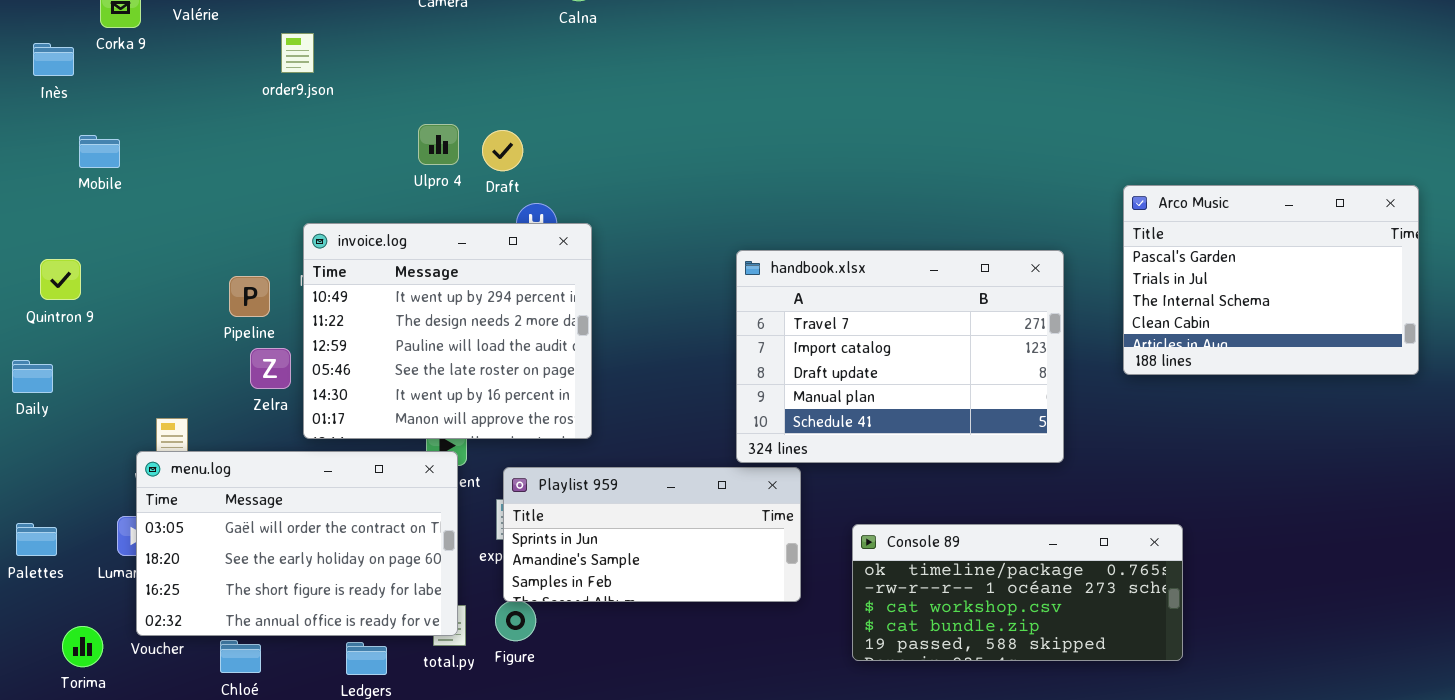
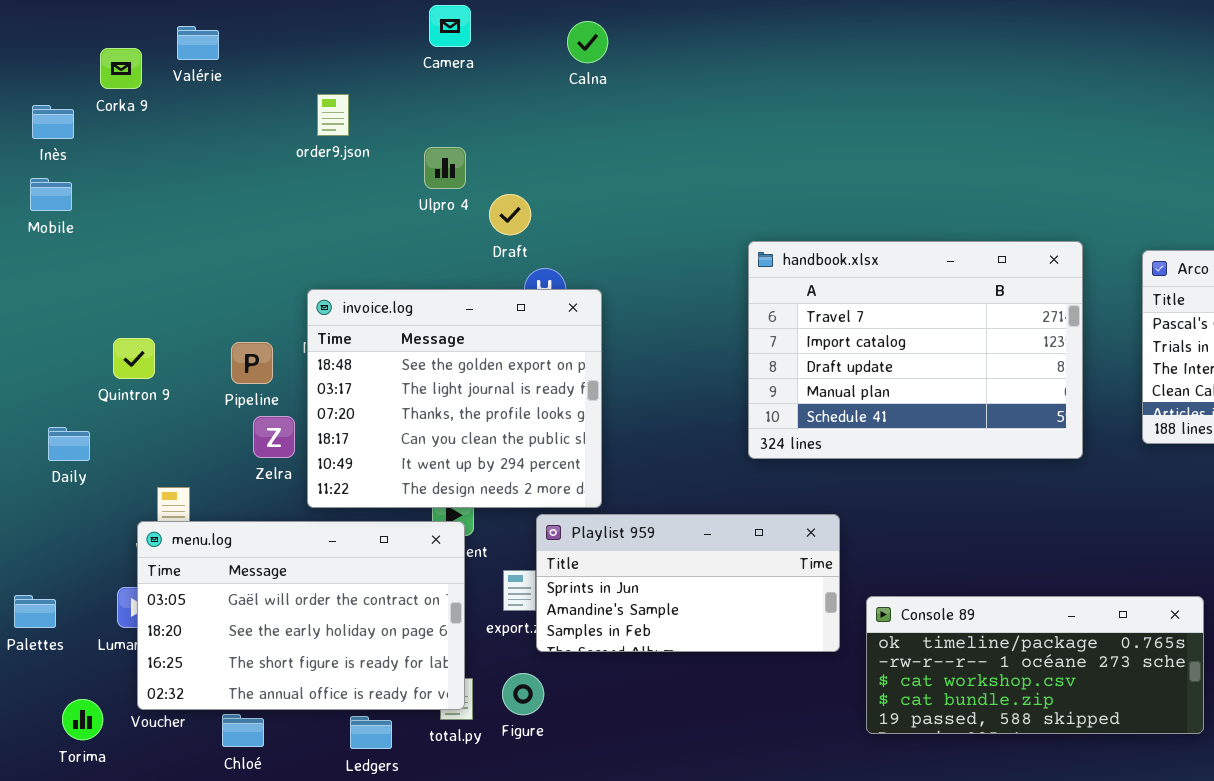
order9.json: [281,33,314,73] -> [317,94,349,136], moved
Ulpro 4: [418,124,459,165] -> [424,147,466,189], moved
Mobile: [79,135,120,168] -> [30,178,72,211], moved
invoice.log: [303,223,592,439] -> [307,289,602,508], scrolled up 4 rows
handbook.xlsx: [736,250,1064,463] -> [748,241,1083,459], moved
Quintron 9: [40,259,81,300] -> [113,338,155,379], moved
Daily: [12,360,53,393] -> [48,427,90,461], moved
Playlist 959: [503,467,801,602] -> [536,514,840,652], moved

